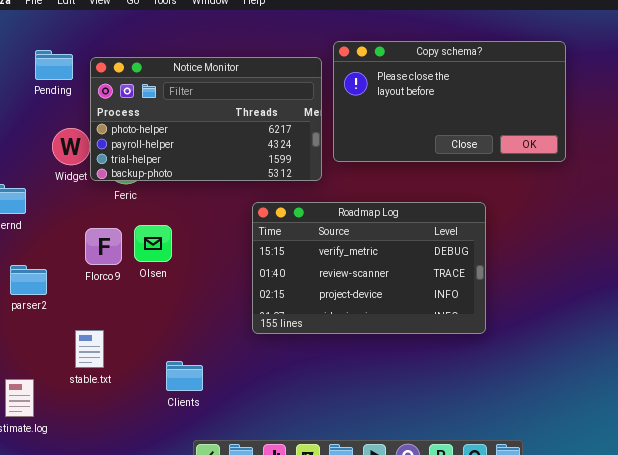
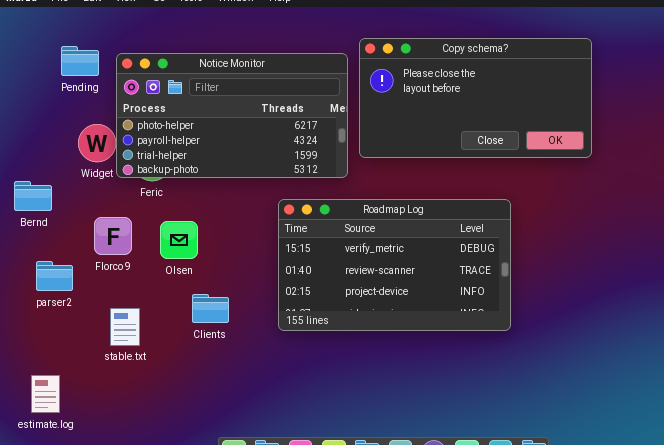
Florco 9: [85,228,122,265] -> [94,217,132,255], moved
stable.txt: [75,330,104,368] -> [110,308,140,346], moved
Clients: [166,361,203,391] -> [192,294,229,323], moved

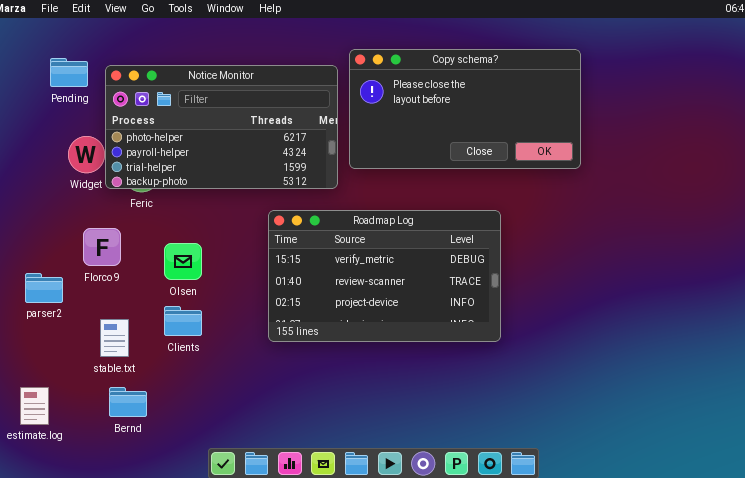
Bernd: [14,181,52,211] -> [109,387,147,417], moved
Olsen: [160,221,198,259] -> [164,243,202,280], moved
Clients: [192,294,229,323] -> [164,306,202,336], moved

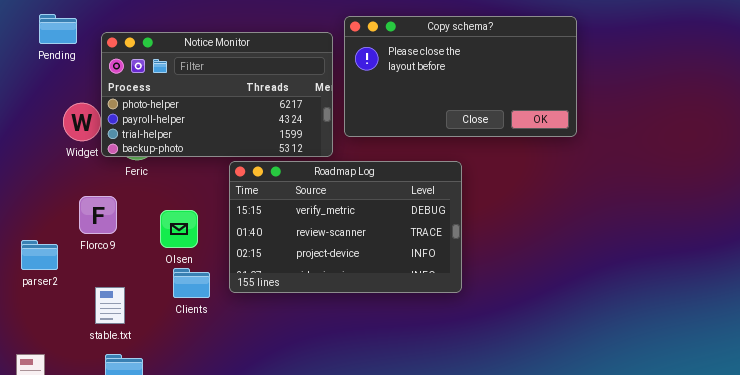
Pending: [50,58,88,87] -> [39,14,77,44], moved
Roadmap Log: [268,210,501,342] -> [229,161,462,293], moved
Clients: [164,306,202,336] -> [173,268,210,298], moved

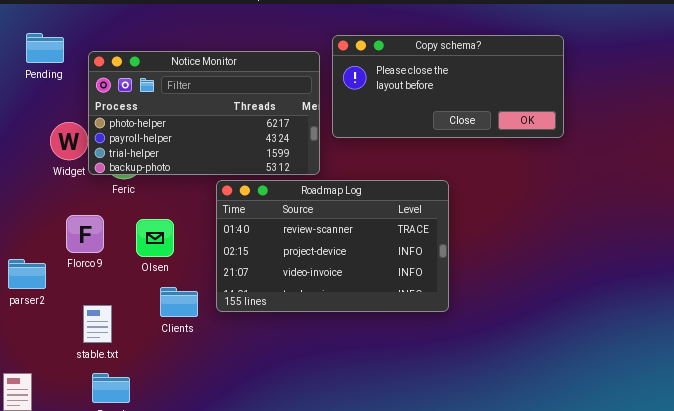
Copy schema?: [344,16,577,137] -> [332,35,564,138], resized
Roadmap Log: [229,161,462,293] -> [216,180,449,312], scrolled down 1 row
Olsen: [160,210,198,248] -> [136,219,174,257], moved

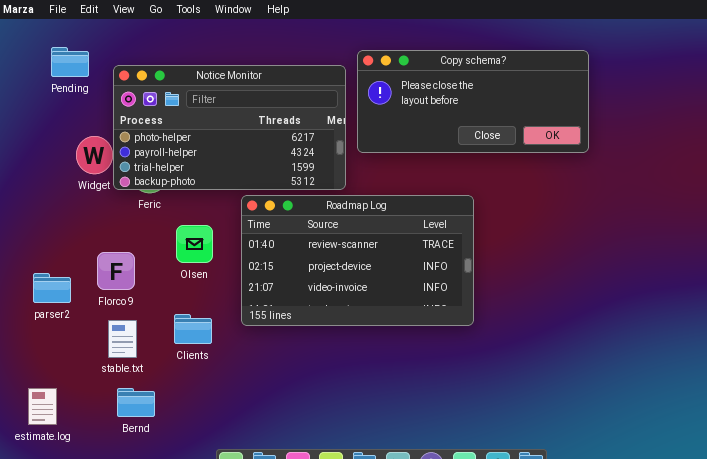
Florco 9: [66,215,104,253] -> [97,252,135,290], moved
Olsen: [136,219,174,257] -> [176,225,213,263], moved
Clients: [160,287,198,317] -> [174,314,212,344], moved

